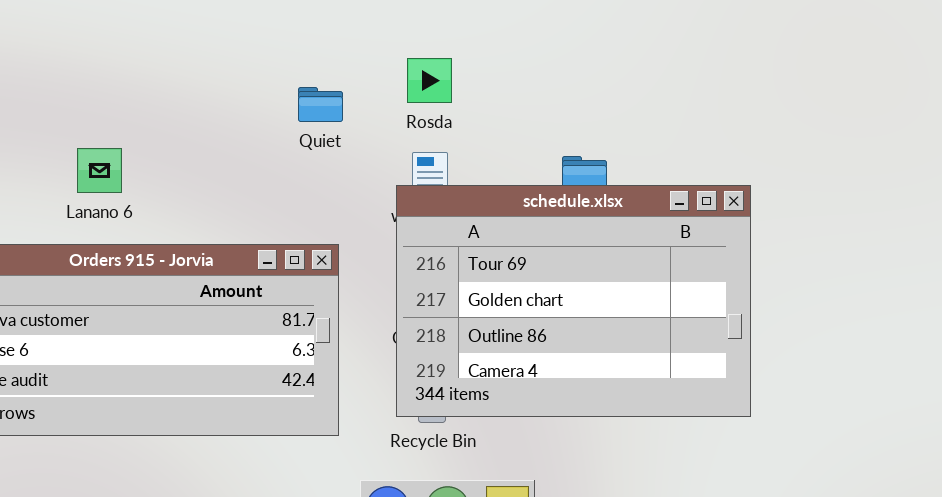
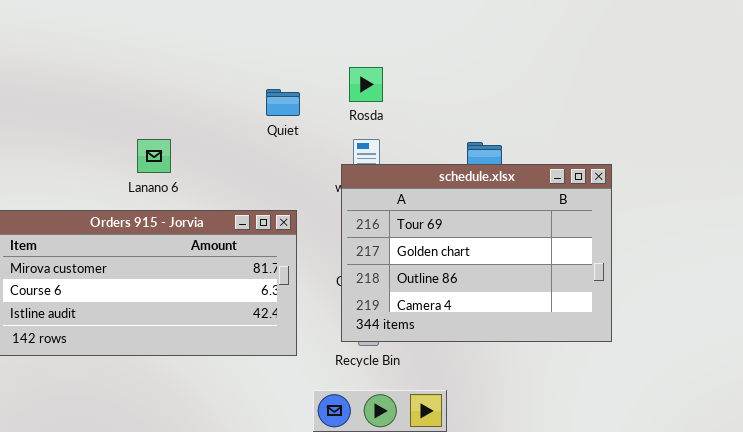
Lanano 6: [77,148,122,193] -> [137,139,171,173], moved

